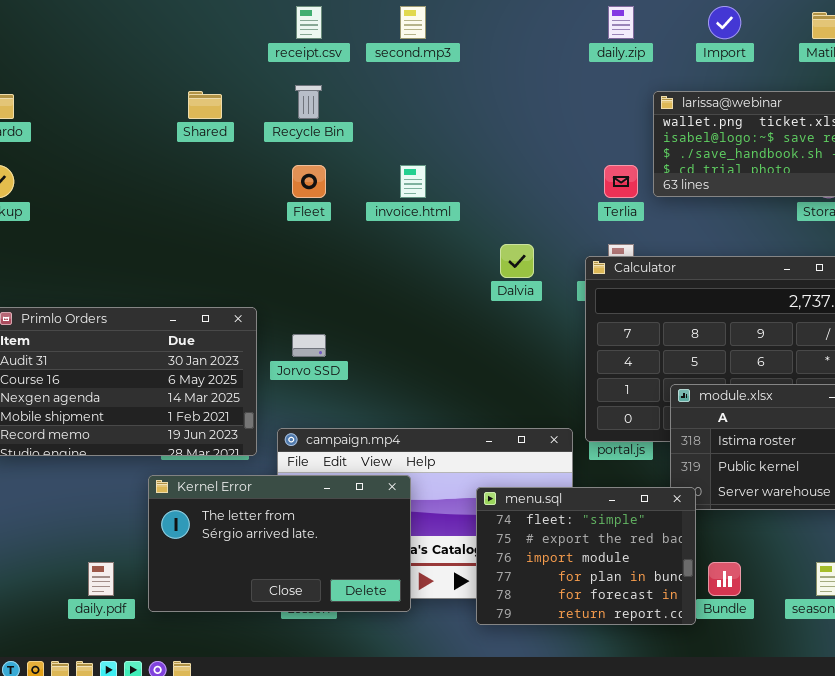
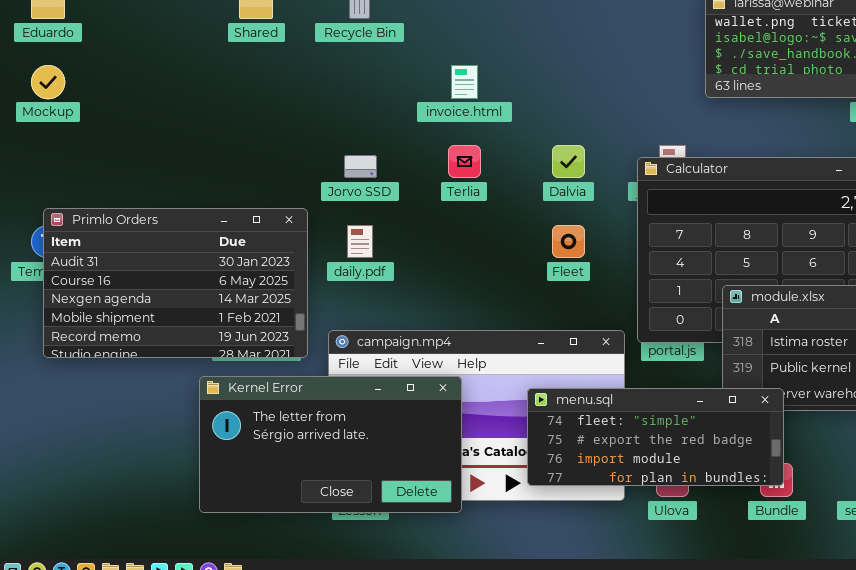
Fleet: [292,165,326,198] -> [552,225,585,258], moved
Terlia: [604,165,638,198] -> [448,145,481,178], moved
Jorvo SSD: [292,334,326,357] -> [344,155,377,178], moved
menu.sql: [476,487,696,625] -> [527,388,784,486], resized
daily.pdf: [88,562,114,596] -> [347,225,373,258], moved

